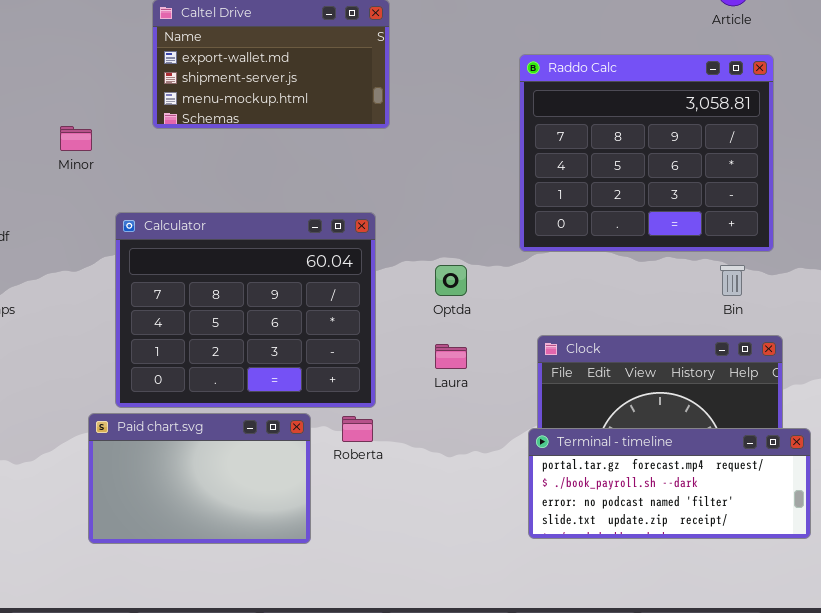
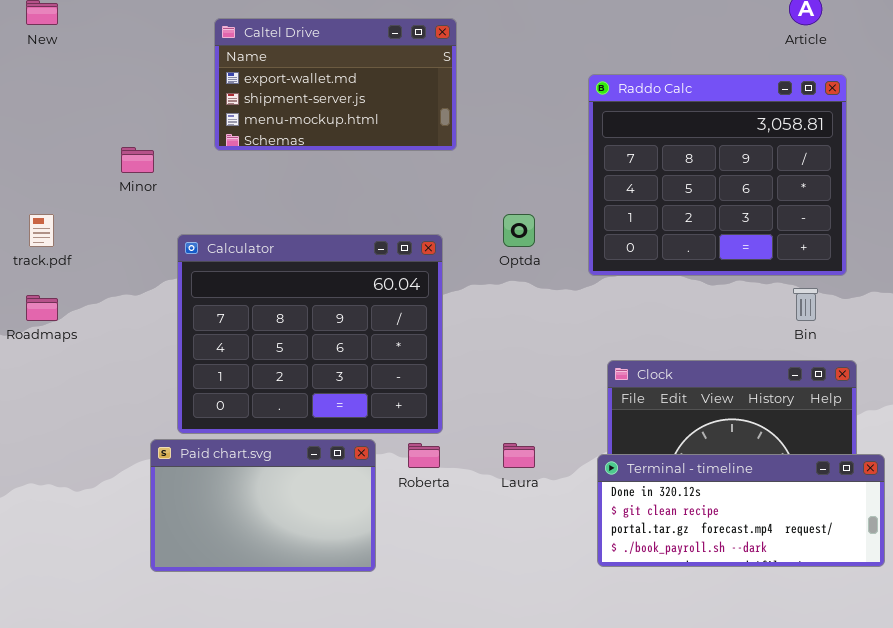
Optda: [435,265,467,296] -> [503,214,535,247], moved
Laura: [435,344,467,369] -> [503,443,535,468], moved
Terminal - timeline: [528,428,811,539] -> [597,454,885,567], scrolled up 2 rows

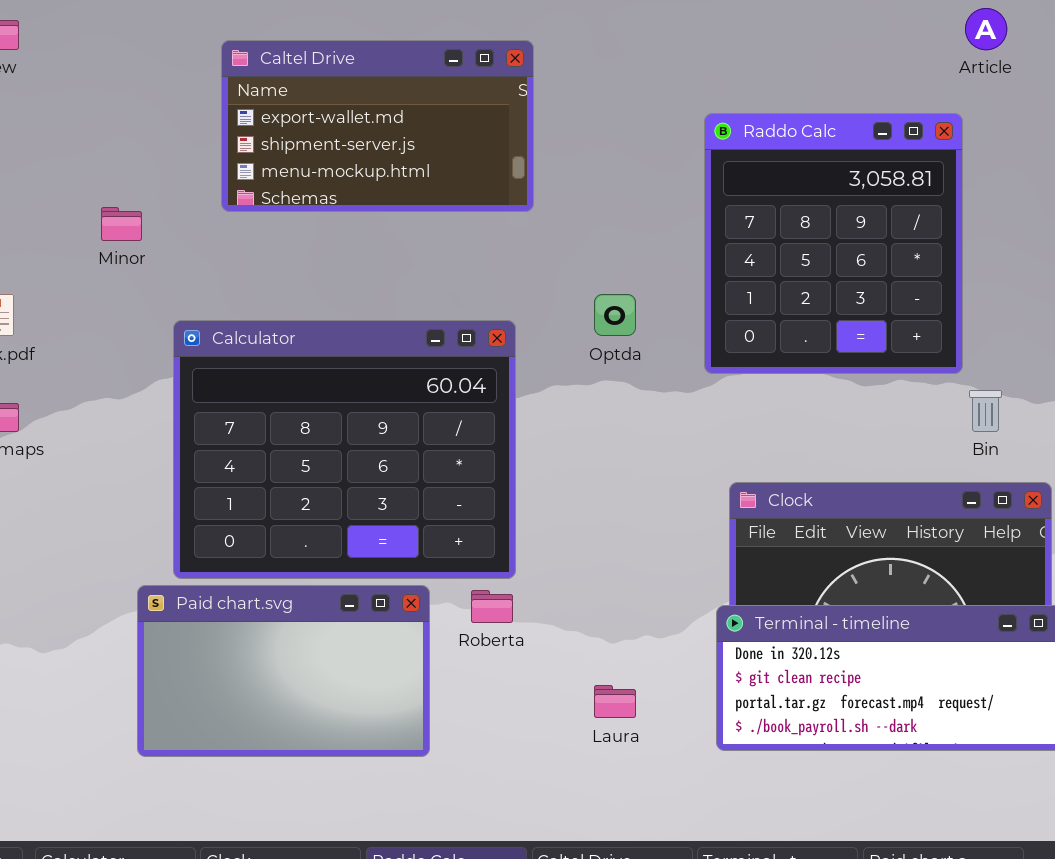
Raddo Calc: [588,74,847,276] -> [704,113,963,374], resized
Laura: [503,443,535,468] -> [594,685,636,718], moved

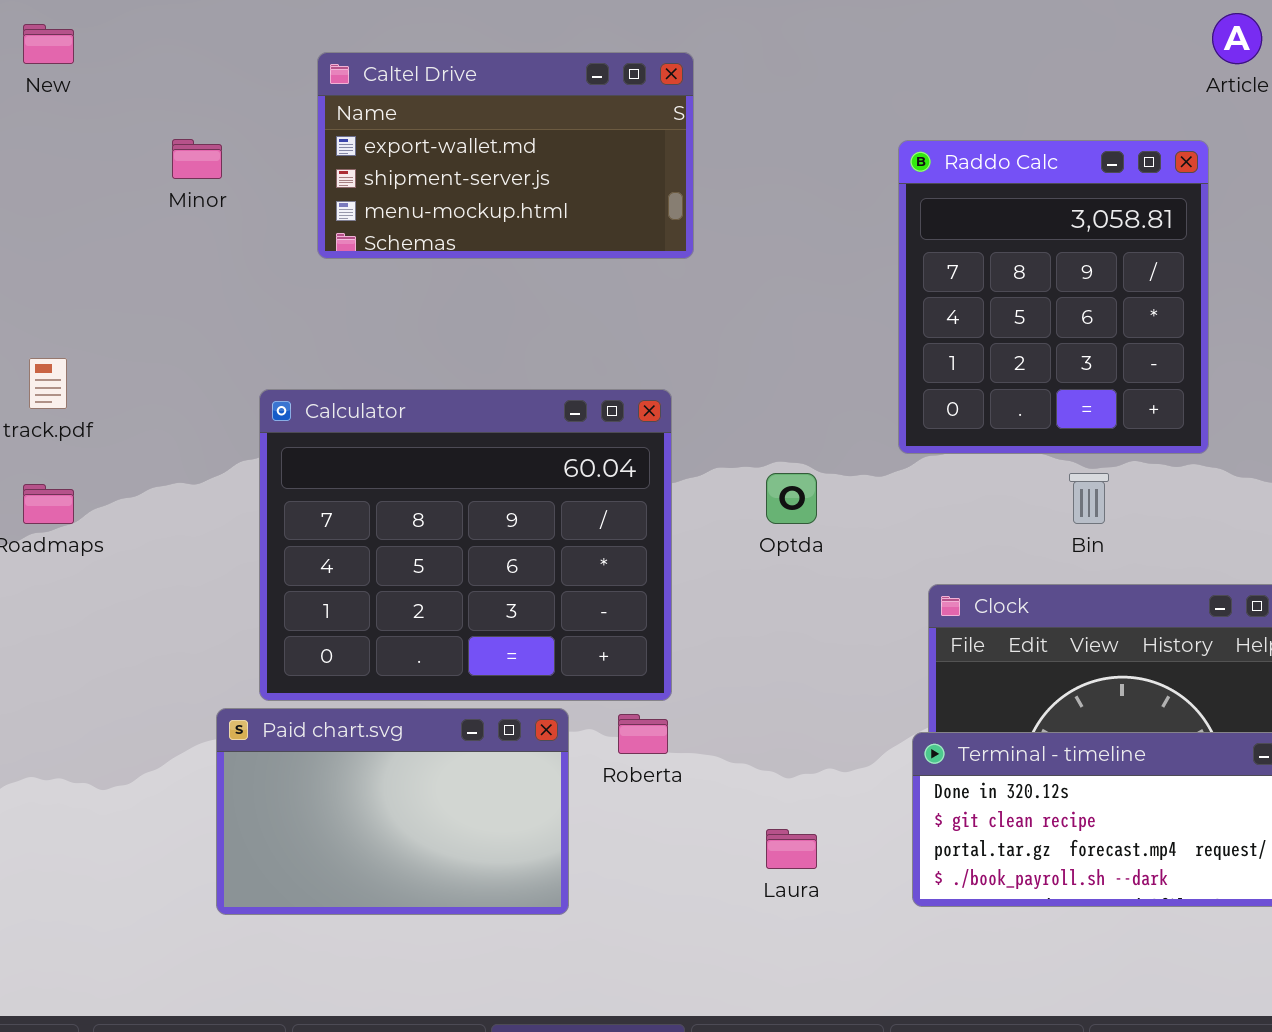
Minor: [101,207,142,241] -> [172,139,222,179], moved
Optda: [594,294,636,336] -> [766,473,817,524], moved
Bin: [969,390,1002,432] -> [1069,473,1109,524], moved

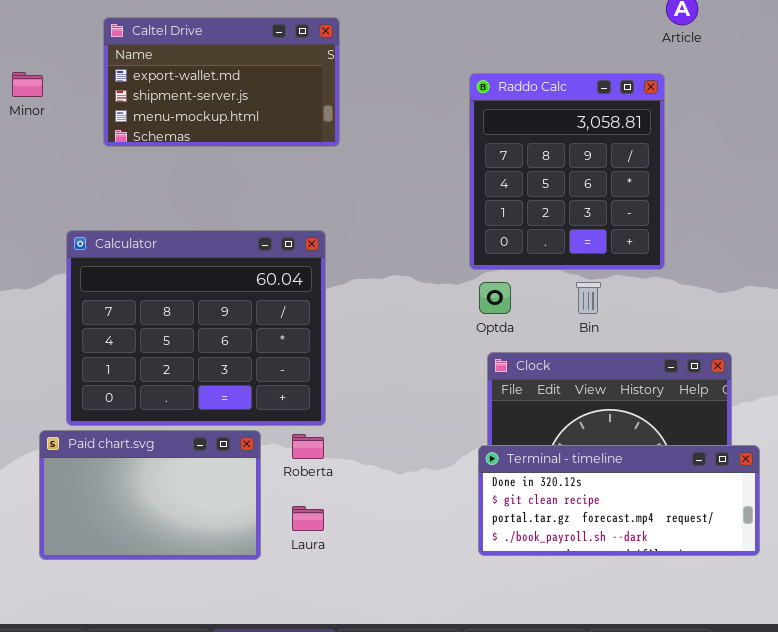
Optda: [766,473,817,524] -> [479,282,511,314], moved
Laura: [766,829,817,869] -> [292,506,324,531], moved

